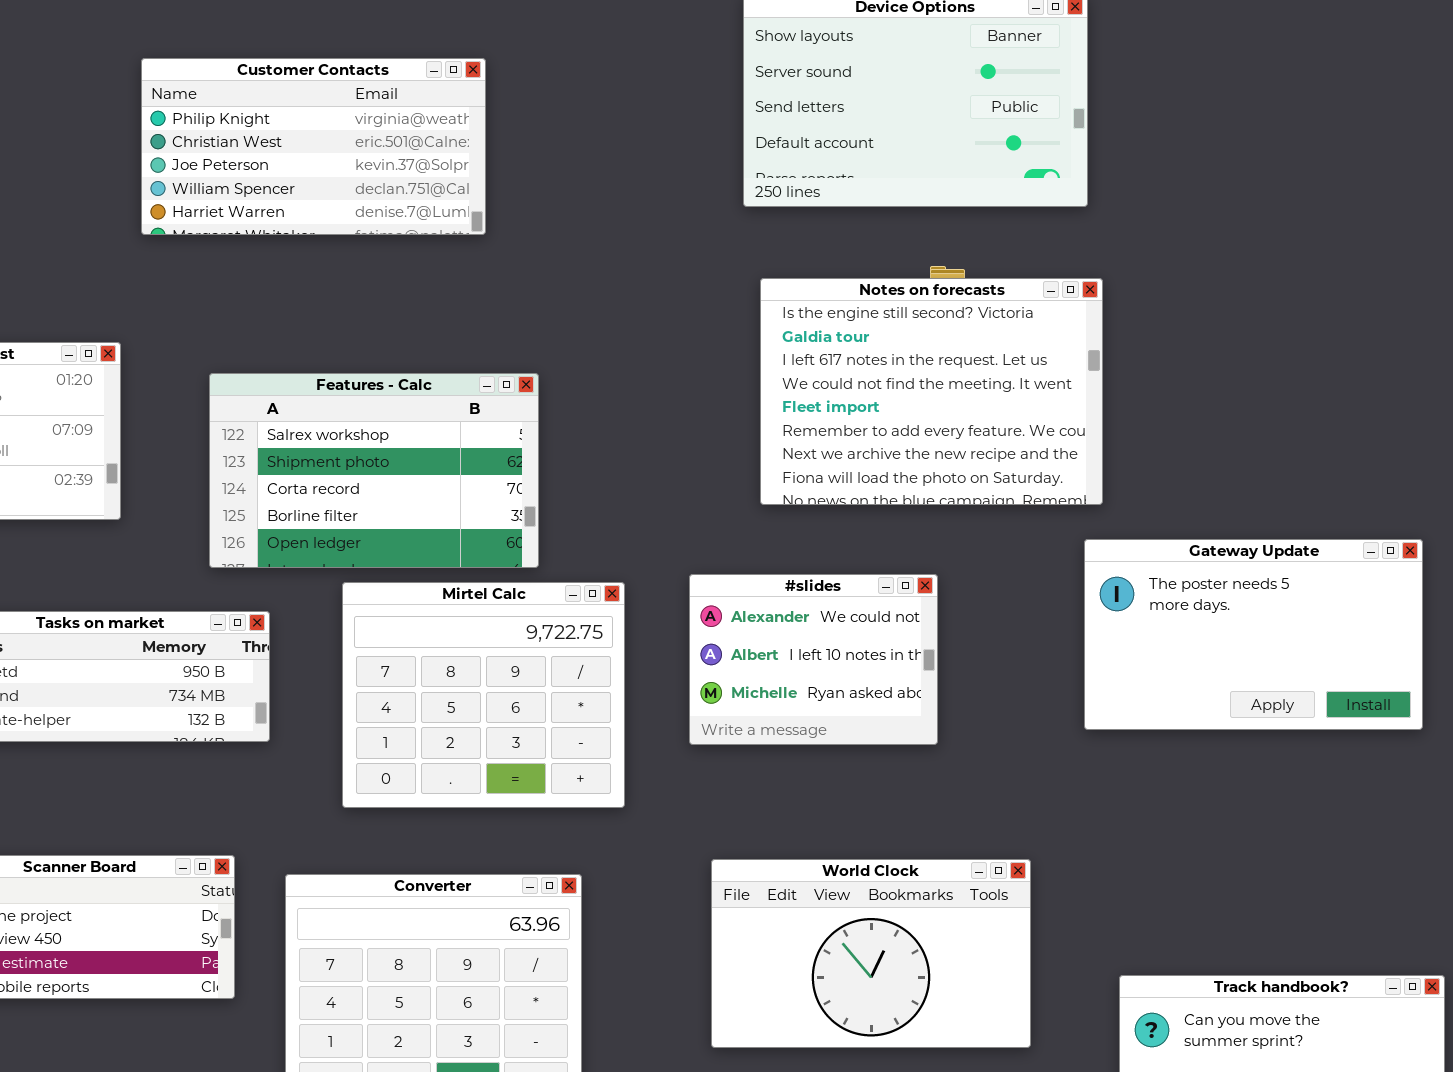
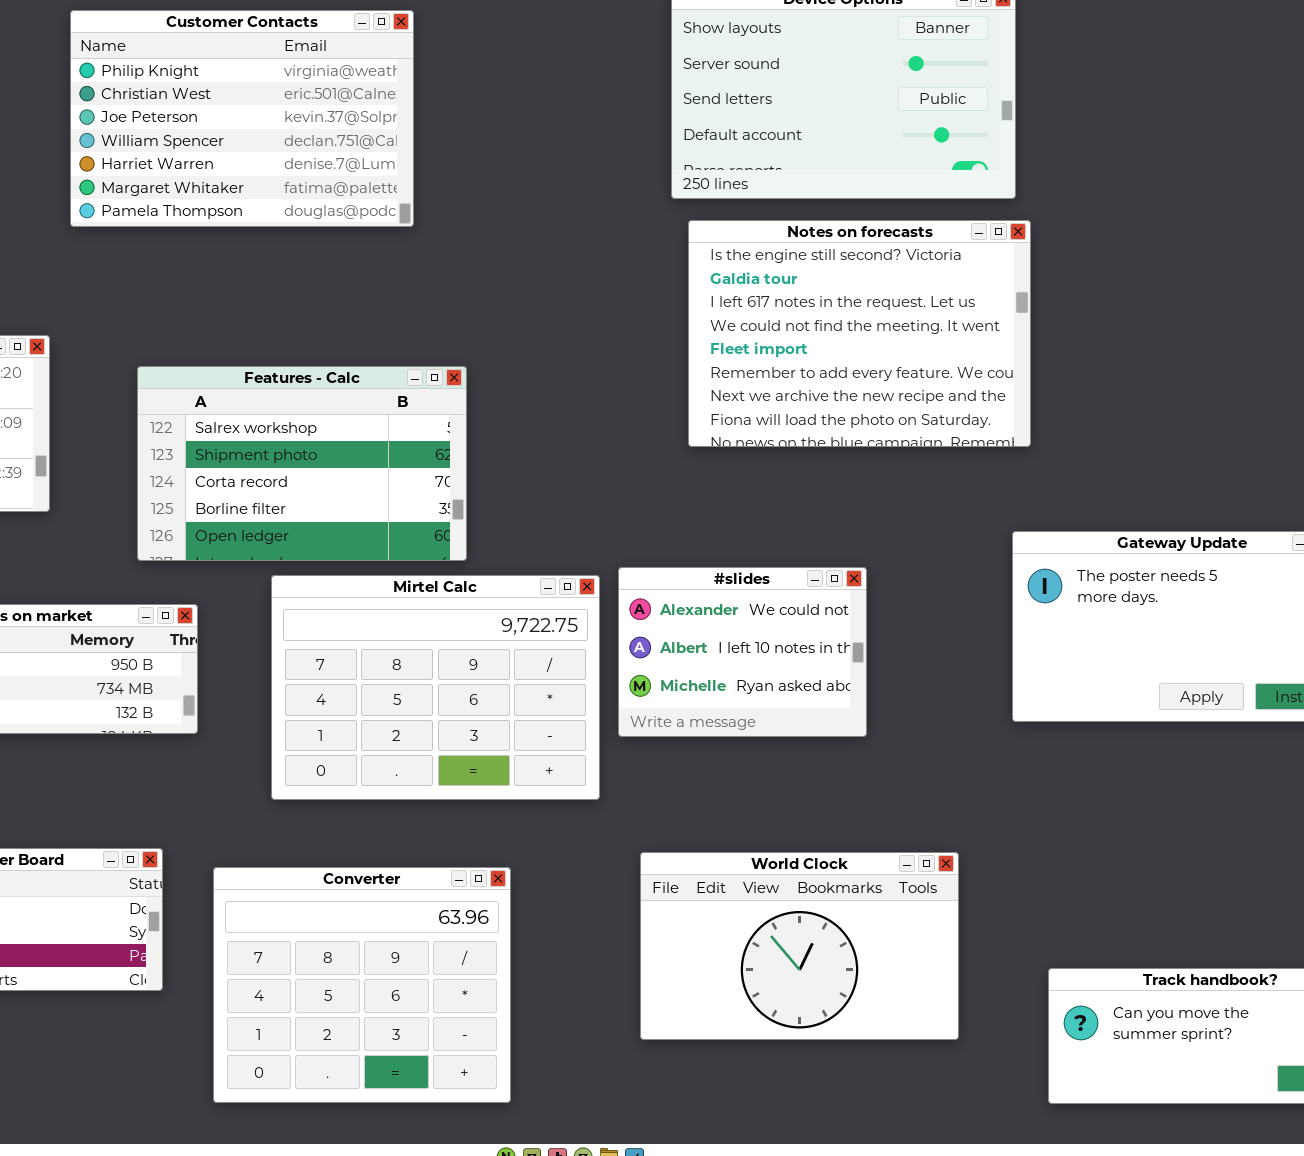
Customer Contacts: [141,58,486,235] -> [70,10,414,227], resized
Notes on forecasts: [760,278,1103,505] -> [688,220,1031,447], moved
Mirtel Calc: [342,582,625,808] -> [271,575,600,800], resized

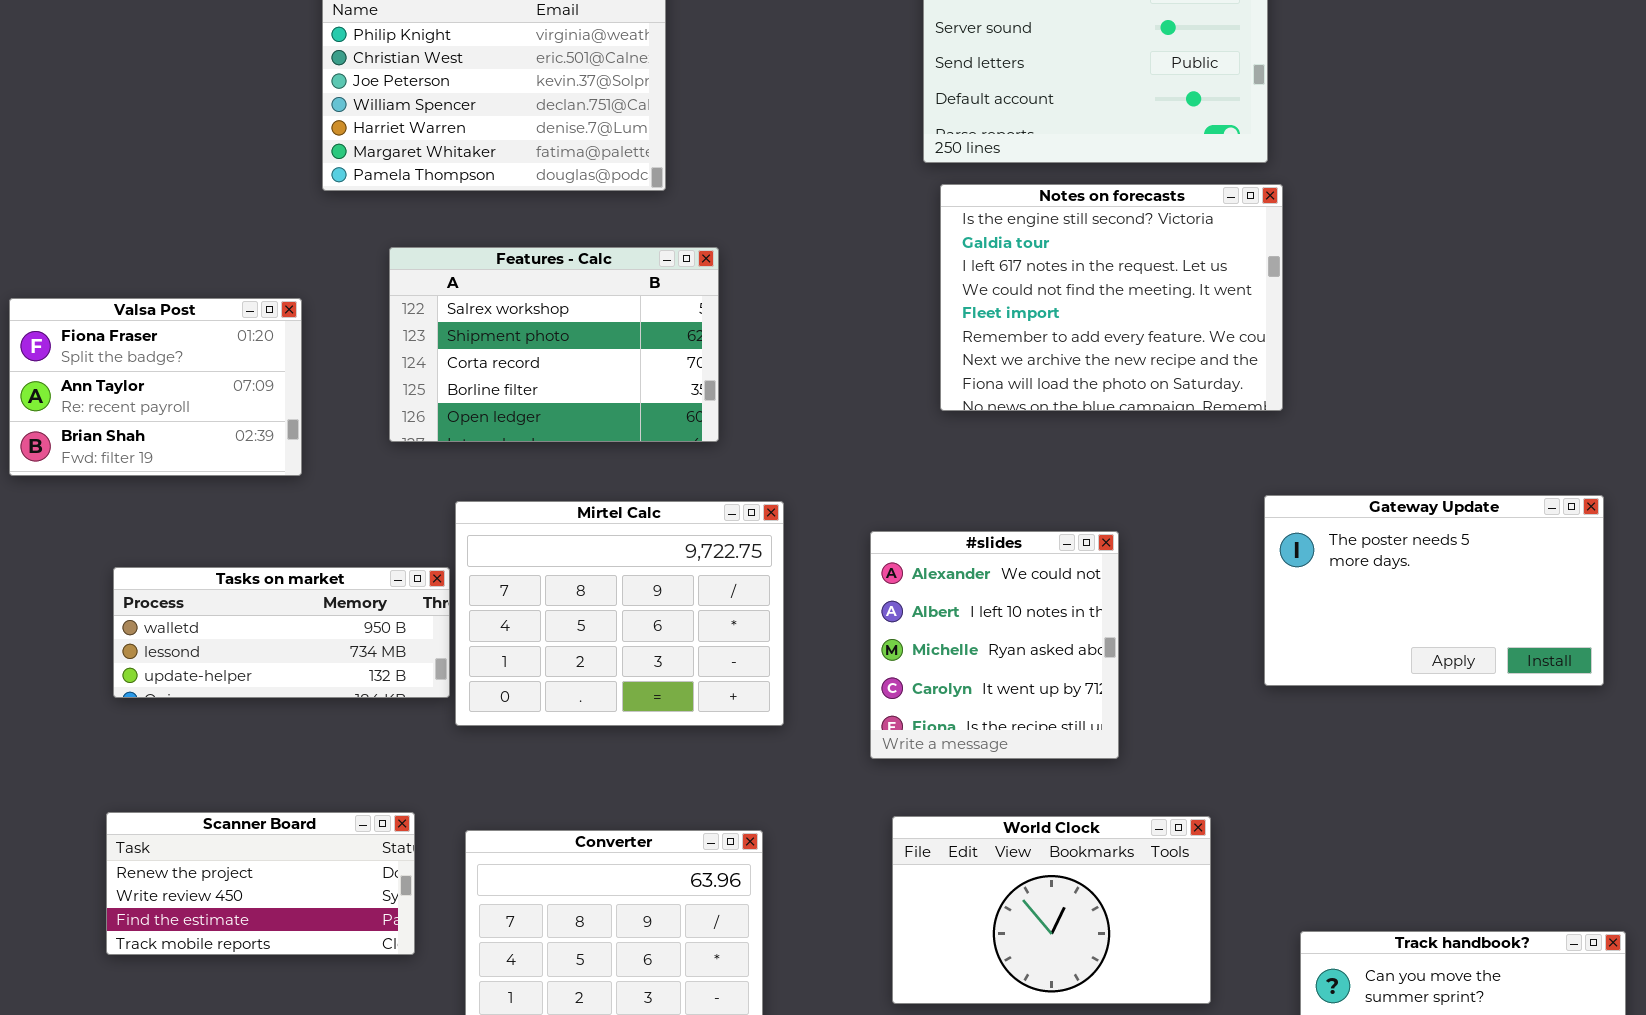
Features - Calc: [137,366,467,561] -> [389,247,719,442], moved
#slides: [618,567,867,737] -> [870,531,1119,759], resized
Mirtel Calc: [271,575,600,800] -> [455,501,784,726], moved

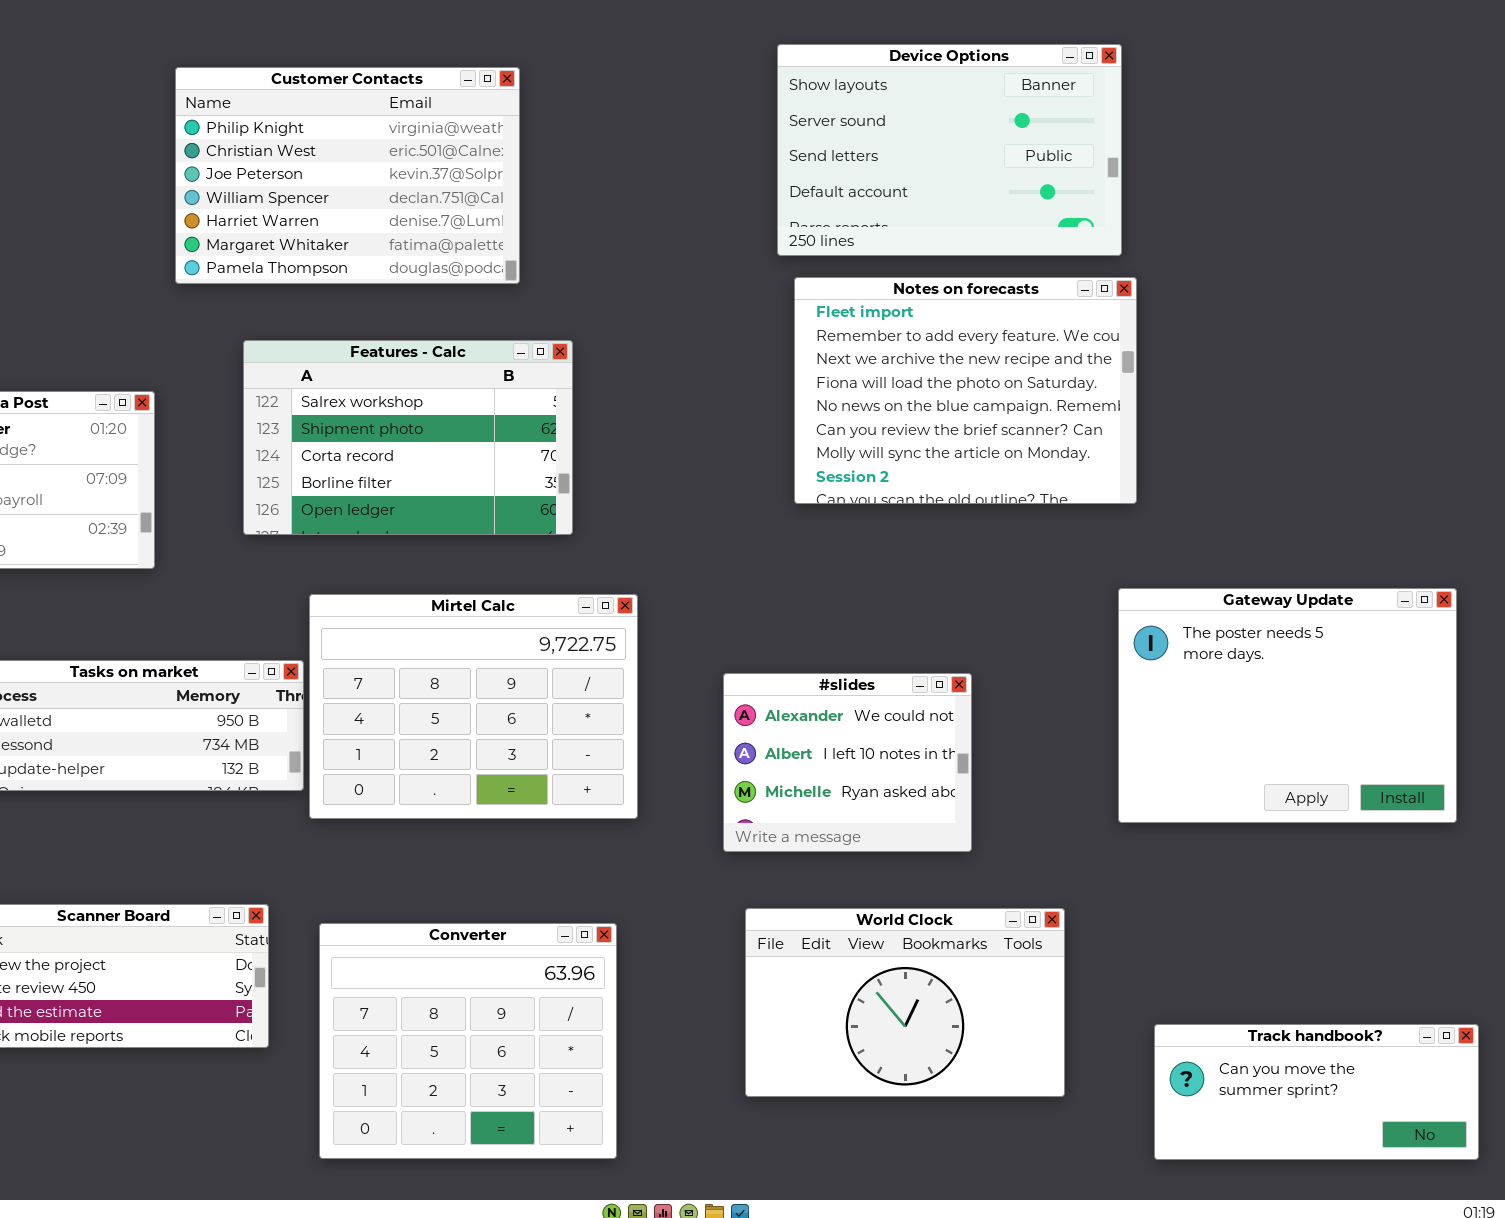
Notes on forecasts: [940,184,1283,411] -> [794,277,1137,504], scrolled down 4 rows
Gateway Update: [1264,495,1604,686] -> [1118,588,1457,823], resized
#slides: [870,531,1119,759] -> [723,673,972,852], resized

